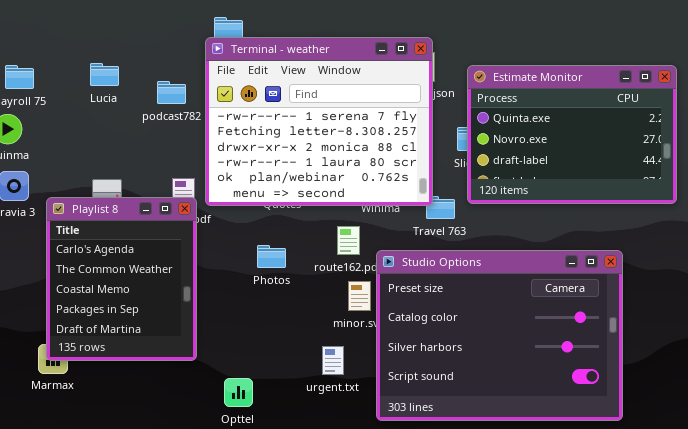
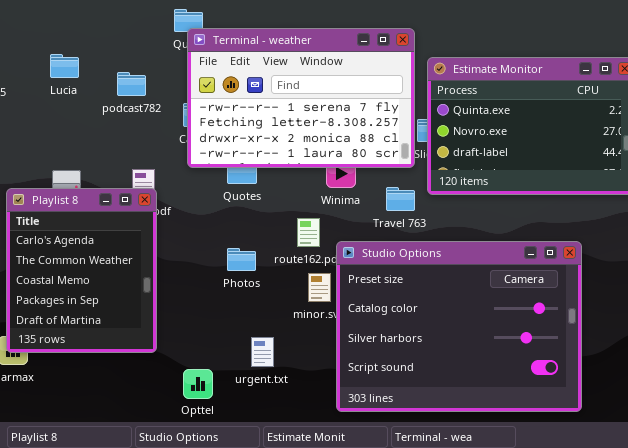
Terminal - weather: [205,37,433,206] -> [187,28,415,168], moved, resized
Photos: [257,245,286,268] -> [227,248,256,271], moved
urgent.txt: [322,346,344,375] -> [251,337,274,367], moved

